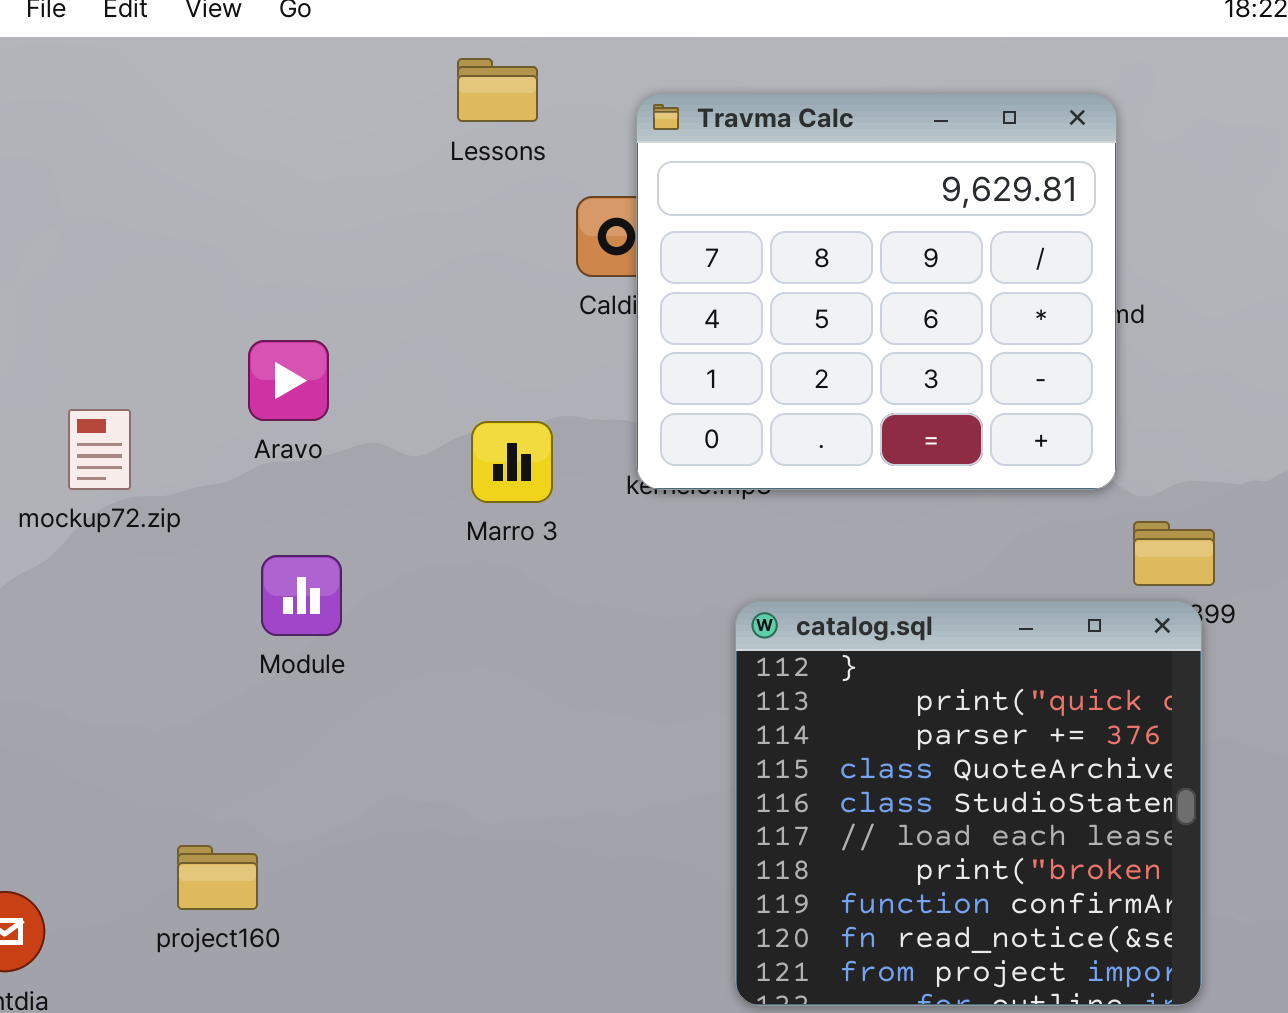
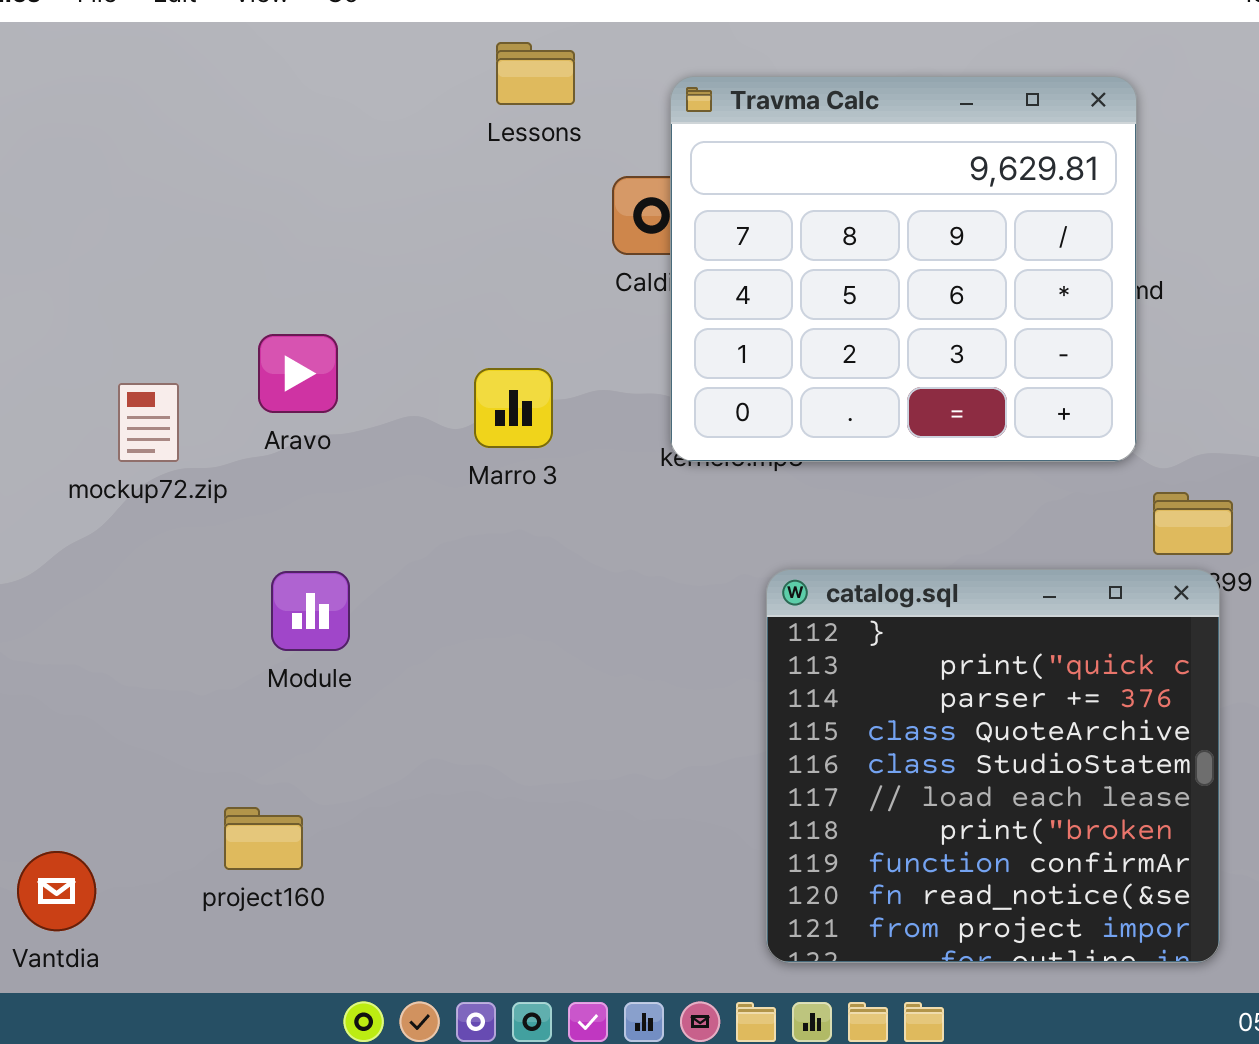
Aravo: [248,340,329,421] -> [258,334,338,413], moved
Marro 3: [471,421,553,503] -> [474,368,553,448], moved
Module: [261,555,342,636] -> [271,571,350,651], moved

